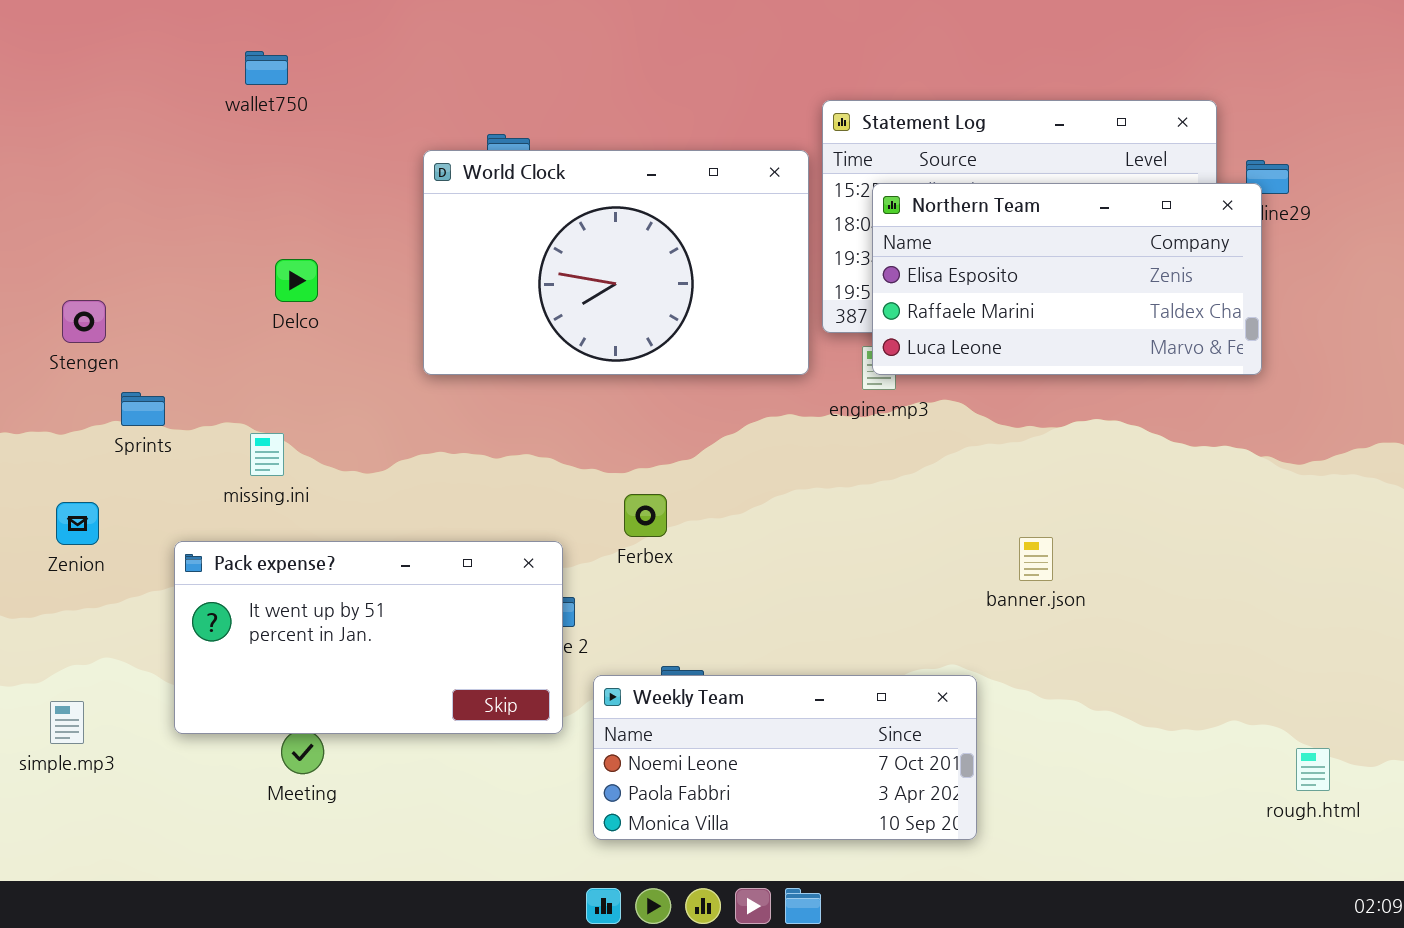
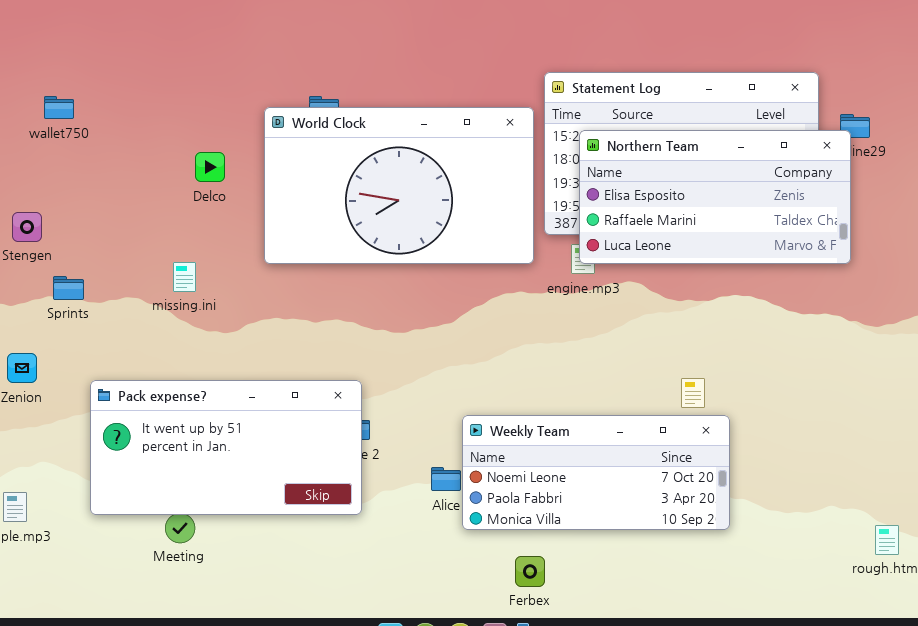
wallet750: [245,51,288,85] -> [44,96,74,119], moved
Delco: [275,259,318,302] -> [195,152,225,182], moved
missing.ini: [250,433,284,476] -> [173,262,196,292], moved
Ferbex: [624,494,667,537] -> [515,556,545,587], moved
Weekly Team: [593,675,977,840] -> [462,415,730,530], moved

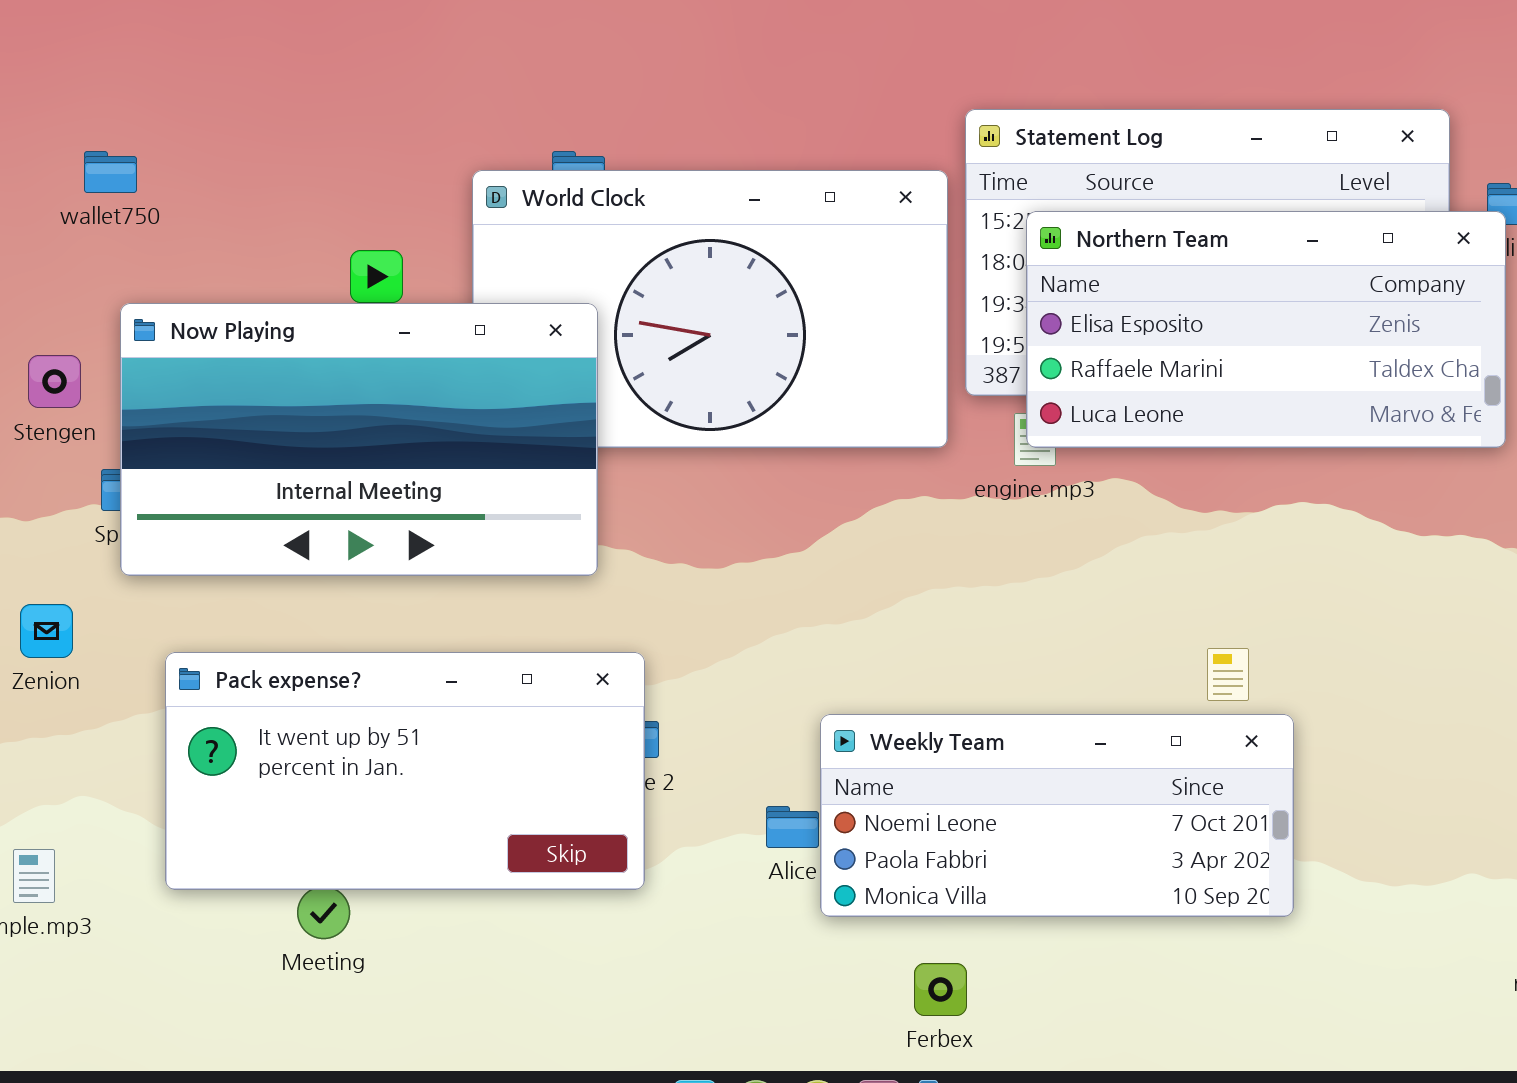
Now Playing: none -> [120,303,598,576], opened

